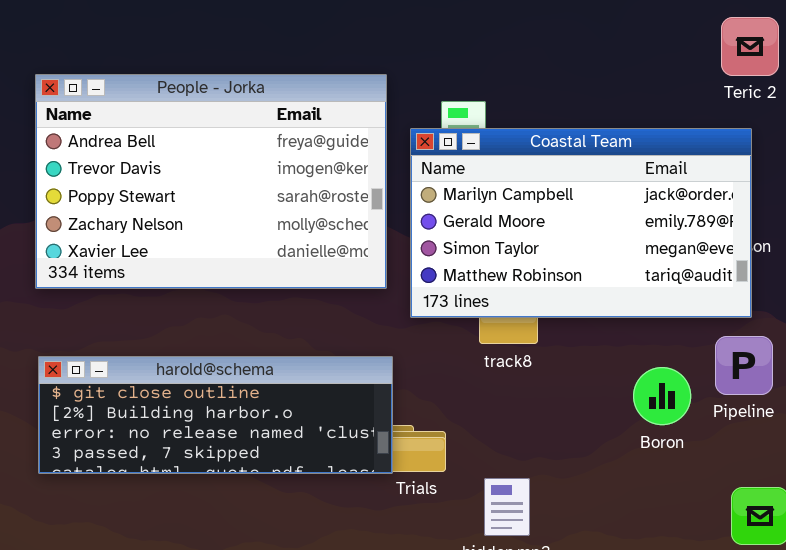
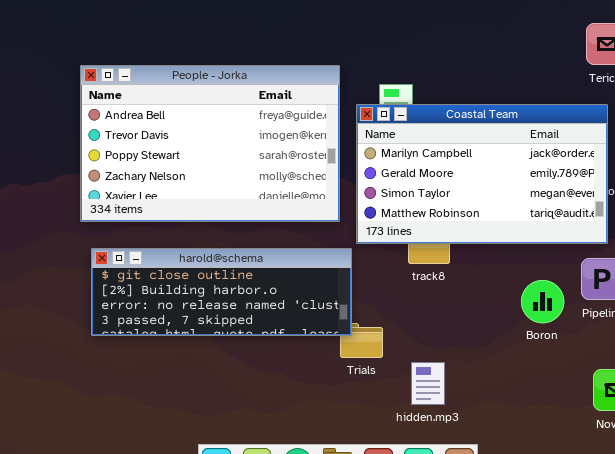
harold@schema: [38,356,393,474] -> [91,248,352,336], moved

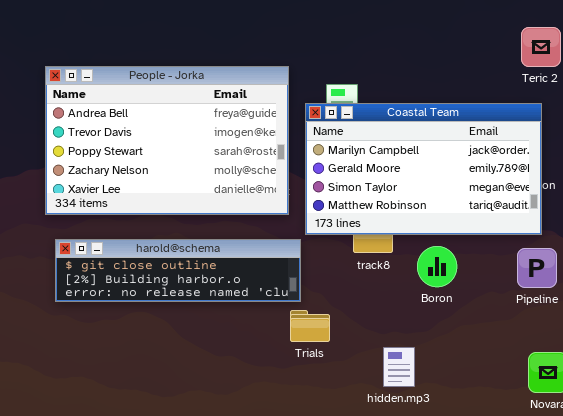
harold@schema: [91,248,352,336] -> [55,239,301,302], resized
Boron: [521,280,564,323] -> [417,246,457,287], moved
hidden.mp3: [411,362,445,405] -> [383,347,415,387], moved

